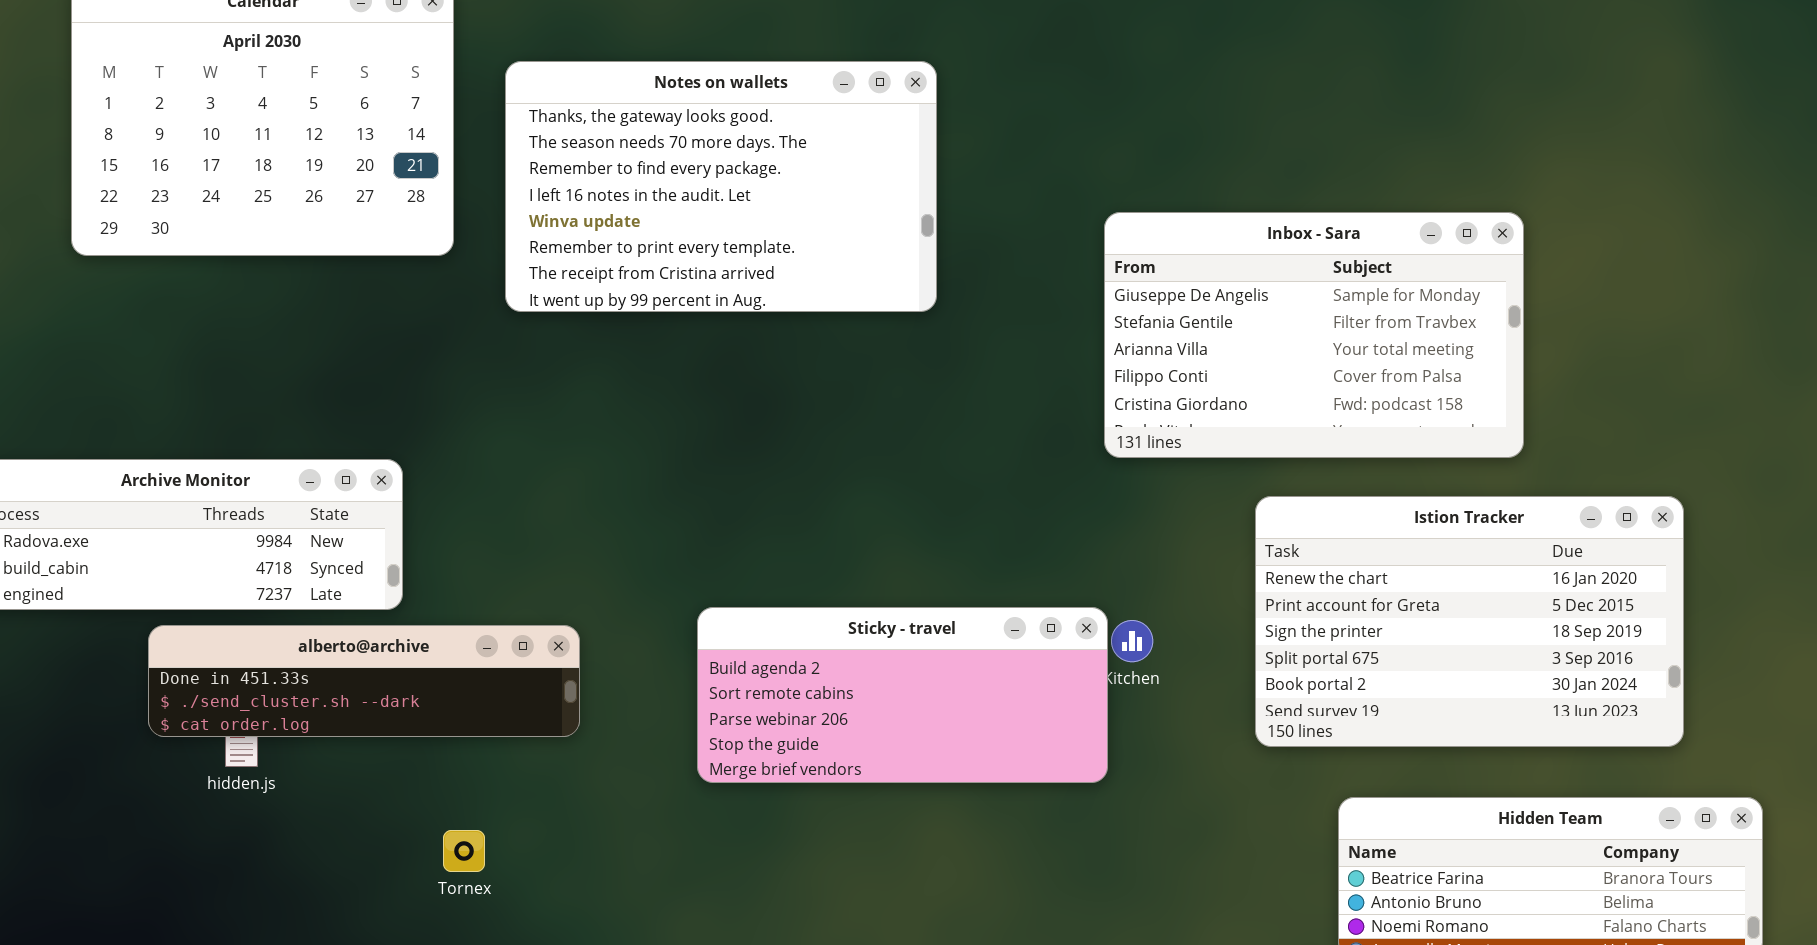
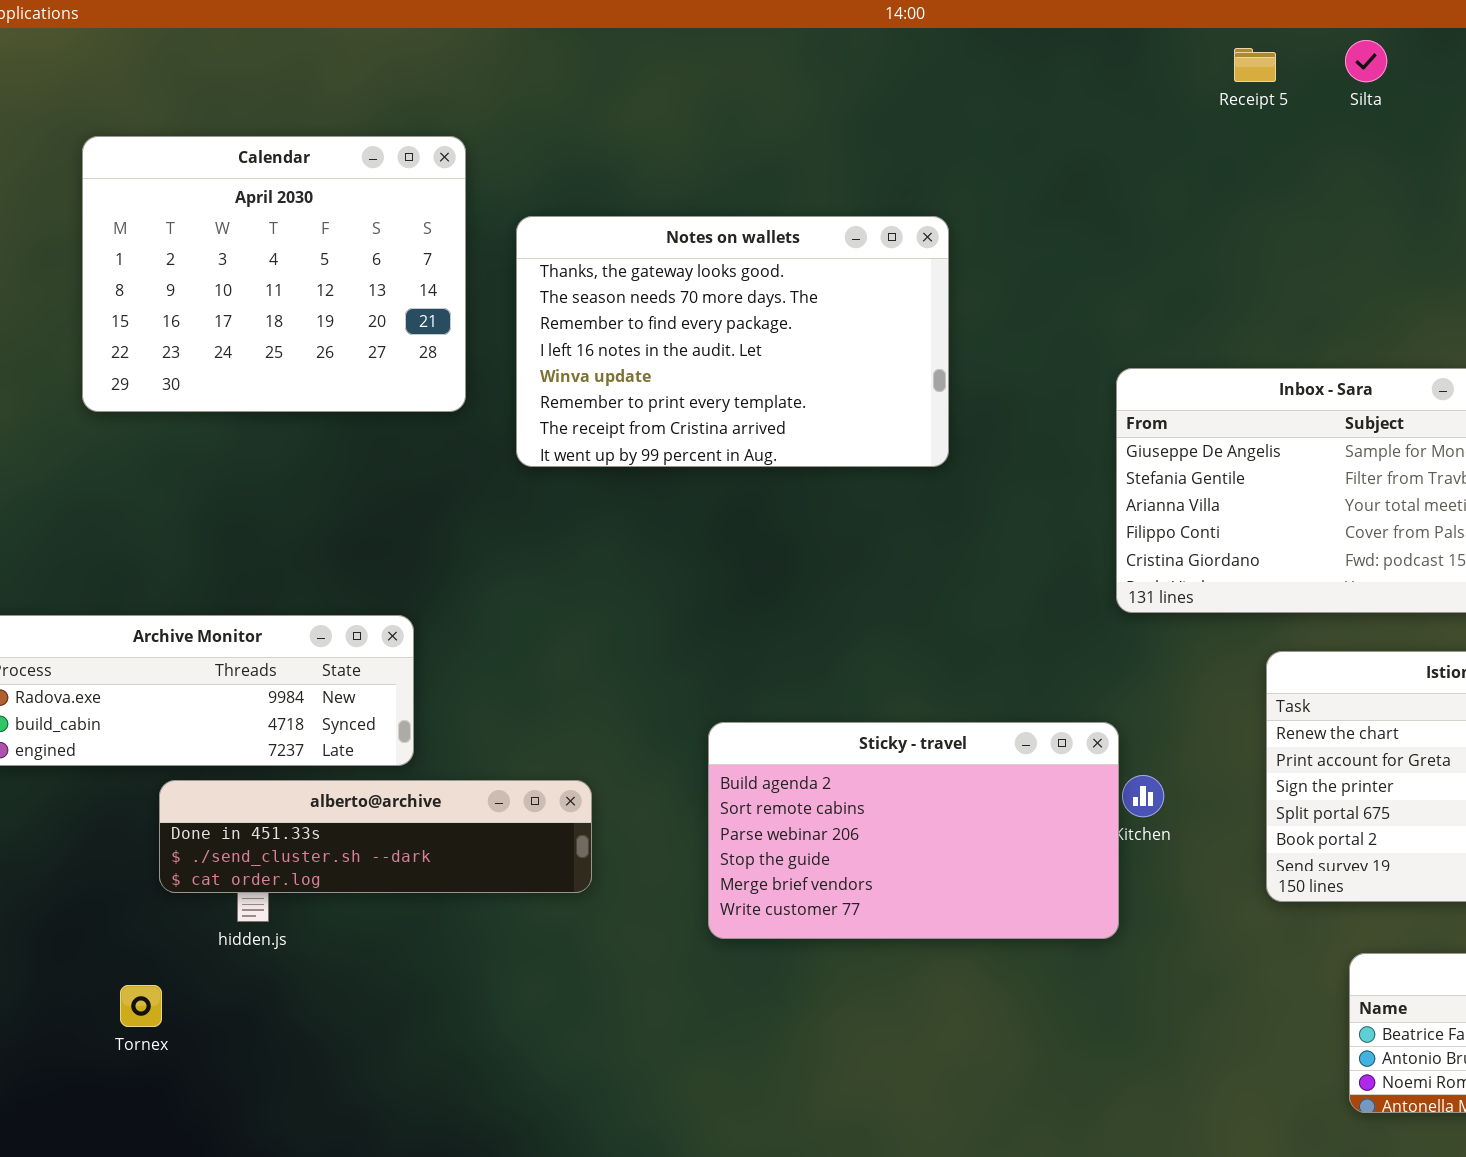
Sticky - travel: [697,607,1108,783] -> [708,722,1119,939], resized
Tornex: [443,830,485,872] -> [120,985,162,1027], moved

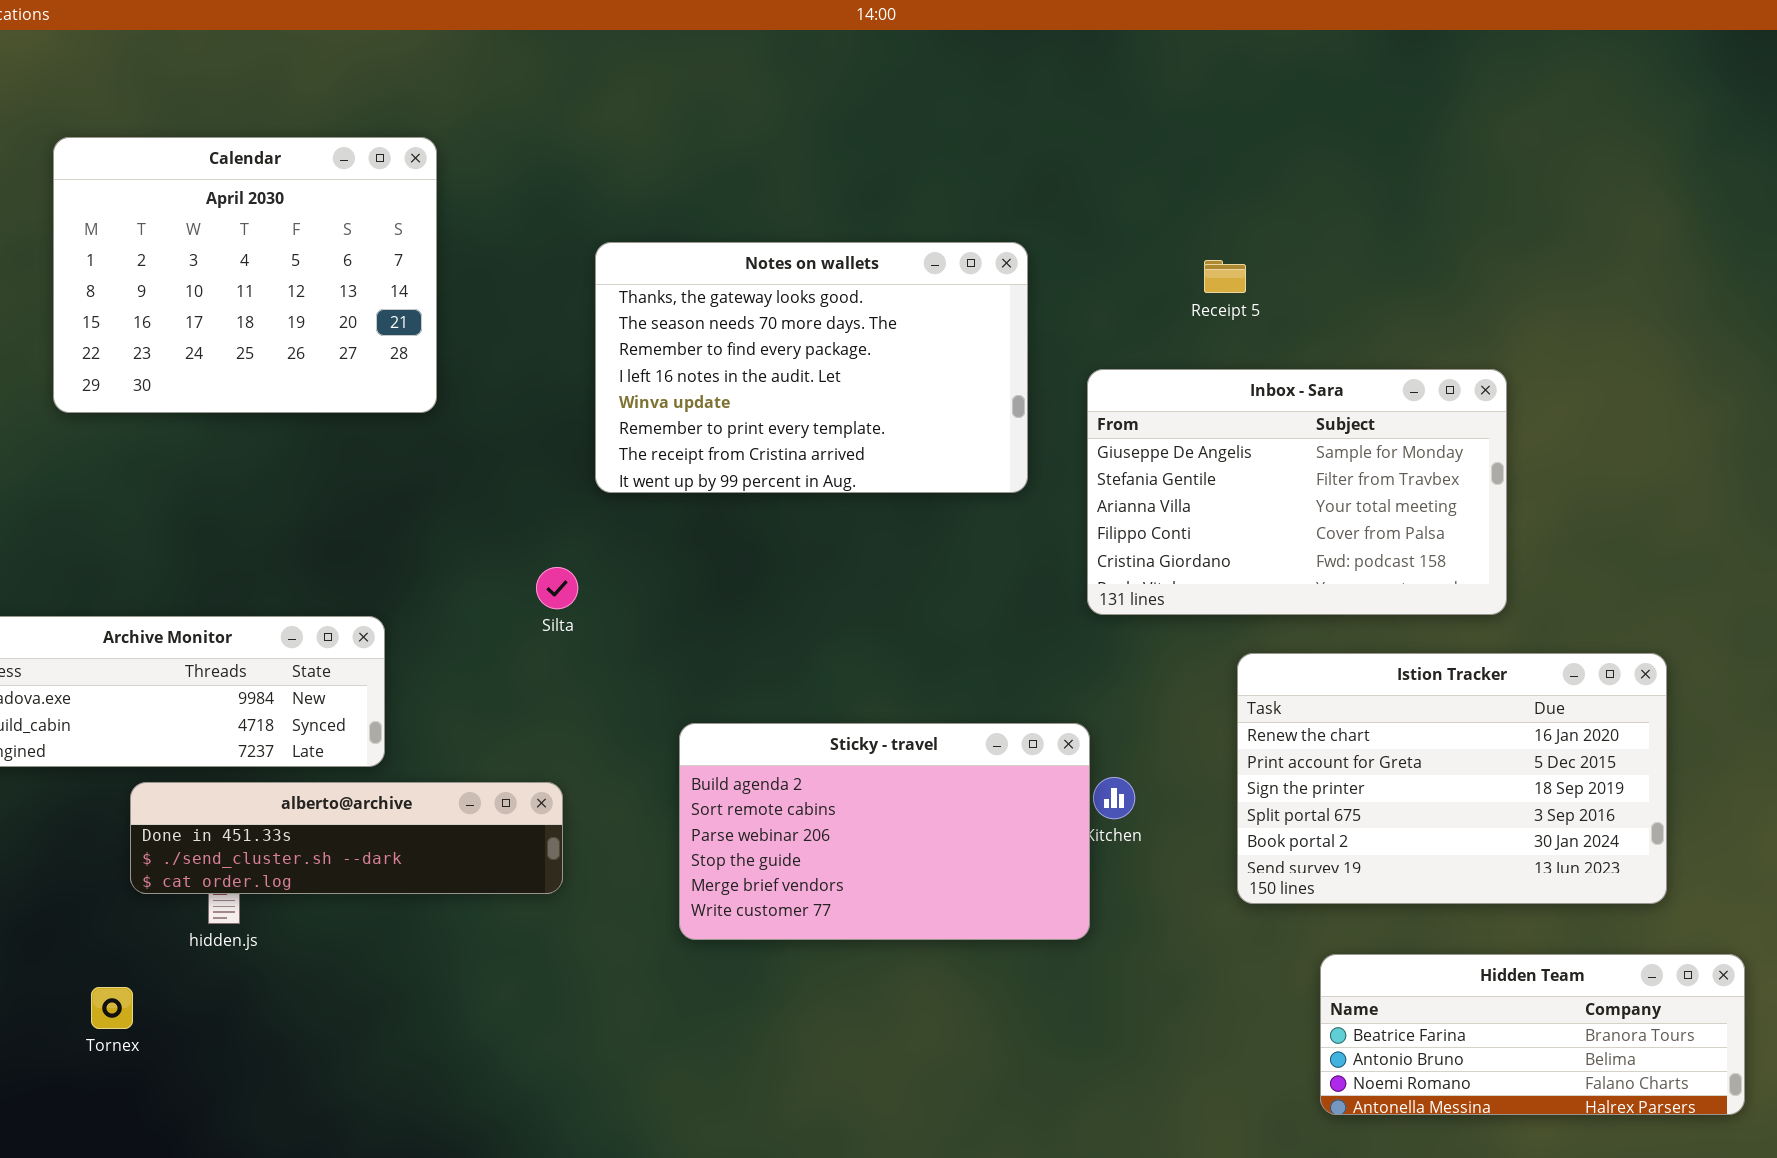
Silta: [1345,40,1387,82] -> [536,567,578,609], moved
Receipt 5: [1234,48,1276,82] -> [1204,260,1246,293], moved
Notes on wallets: [516,216,949,467] -> [595,242,1028,493], moved

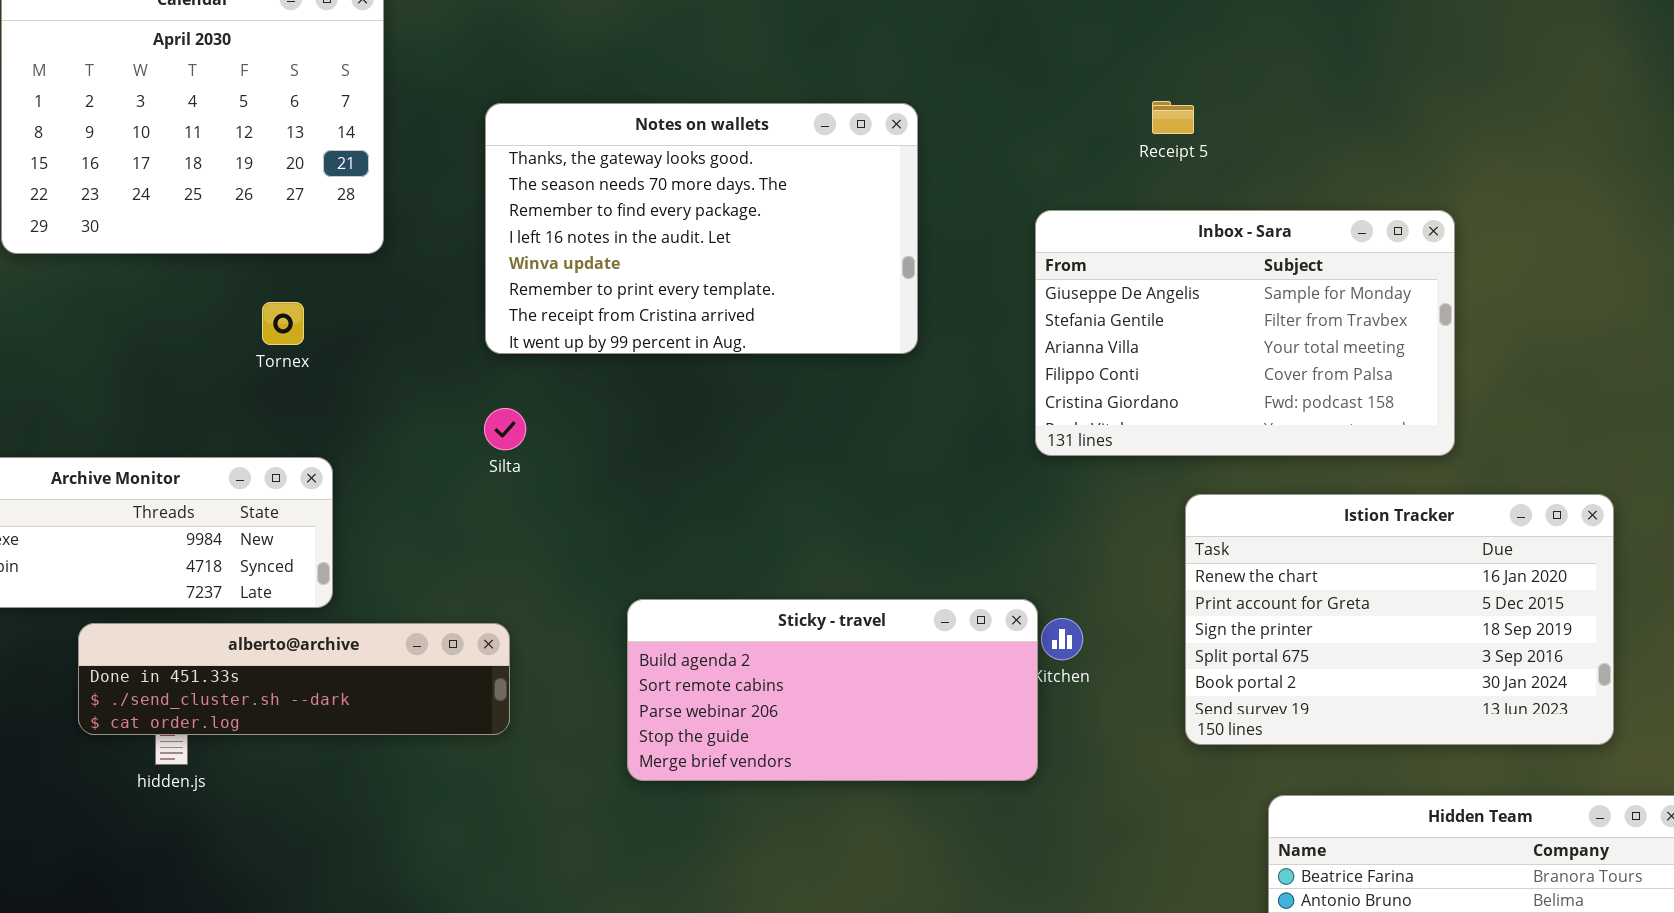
Notes on wallets: [595,242,1028,493] -> [485,103,918,354], moved
Sticky - travel: [679,723,1090,940] -> [627,599,1038,781], resized
Tornex: [91,987,133,1029] -> [262,302,304,345], moved

